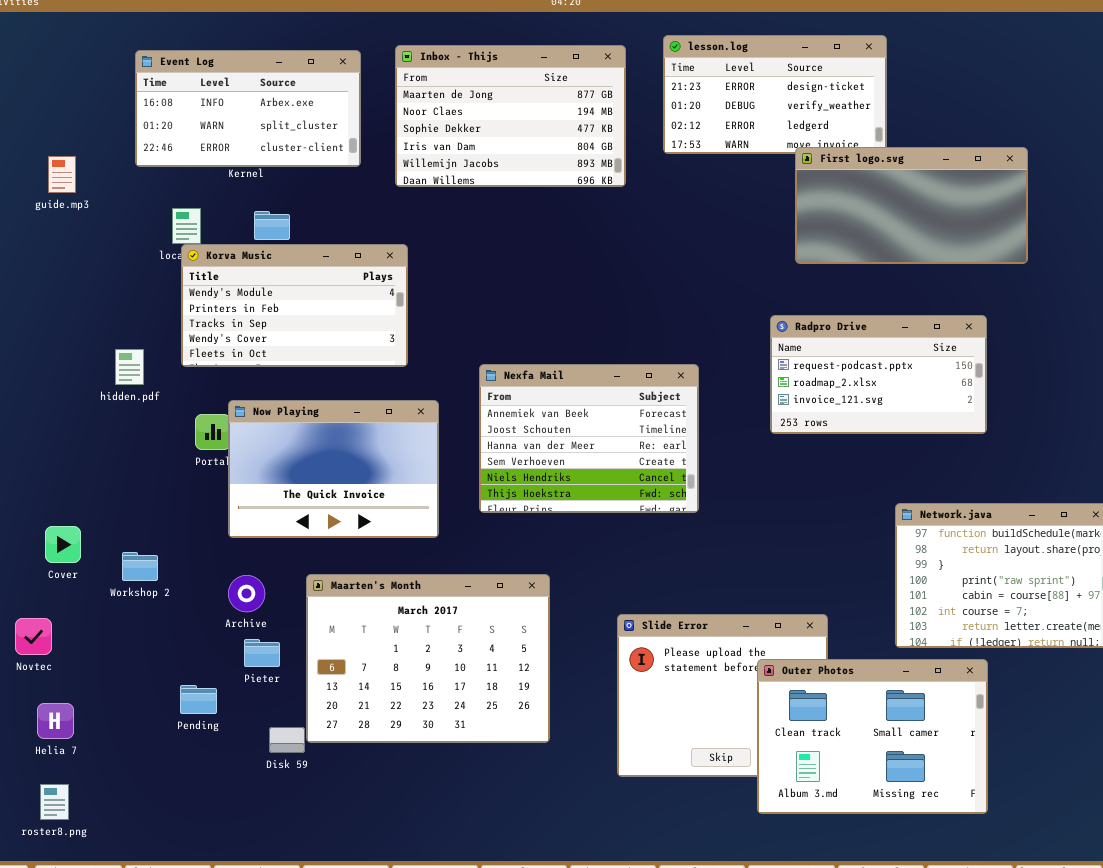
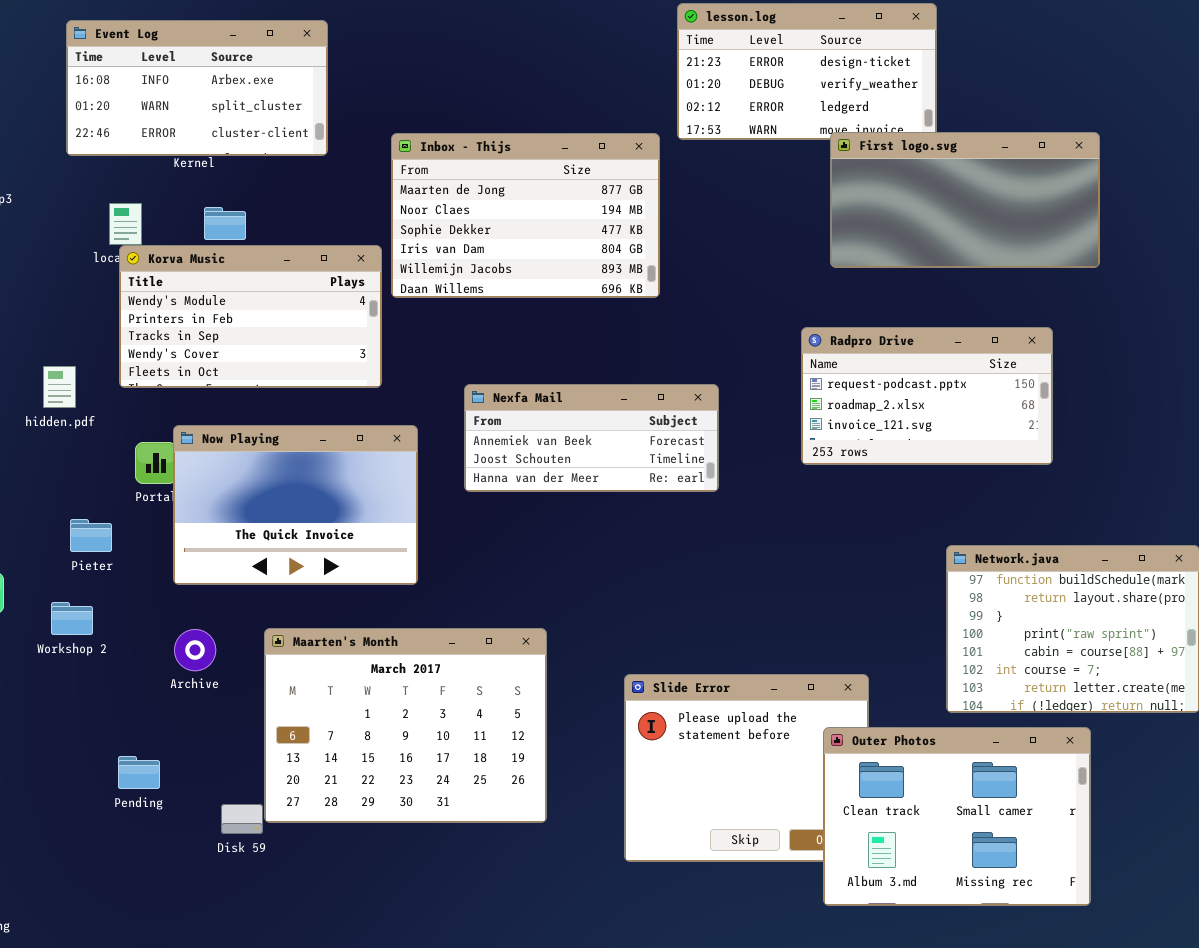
Inbox - Thijs: [395,45,626,187] -> [391,133,660,298], moved
Nexfa Mail: [479,364,699,513] -> [464,384,719,492], resized
Pieter: [244,639,280,667] -> [70,519,112,552], moved
Outer Photos: [757,659,988,814] -> [823,727,1091,906], moved

